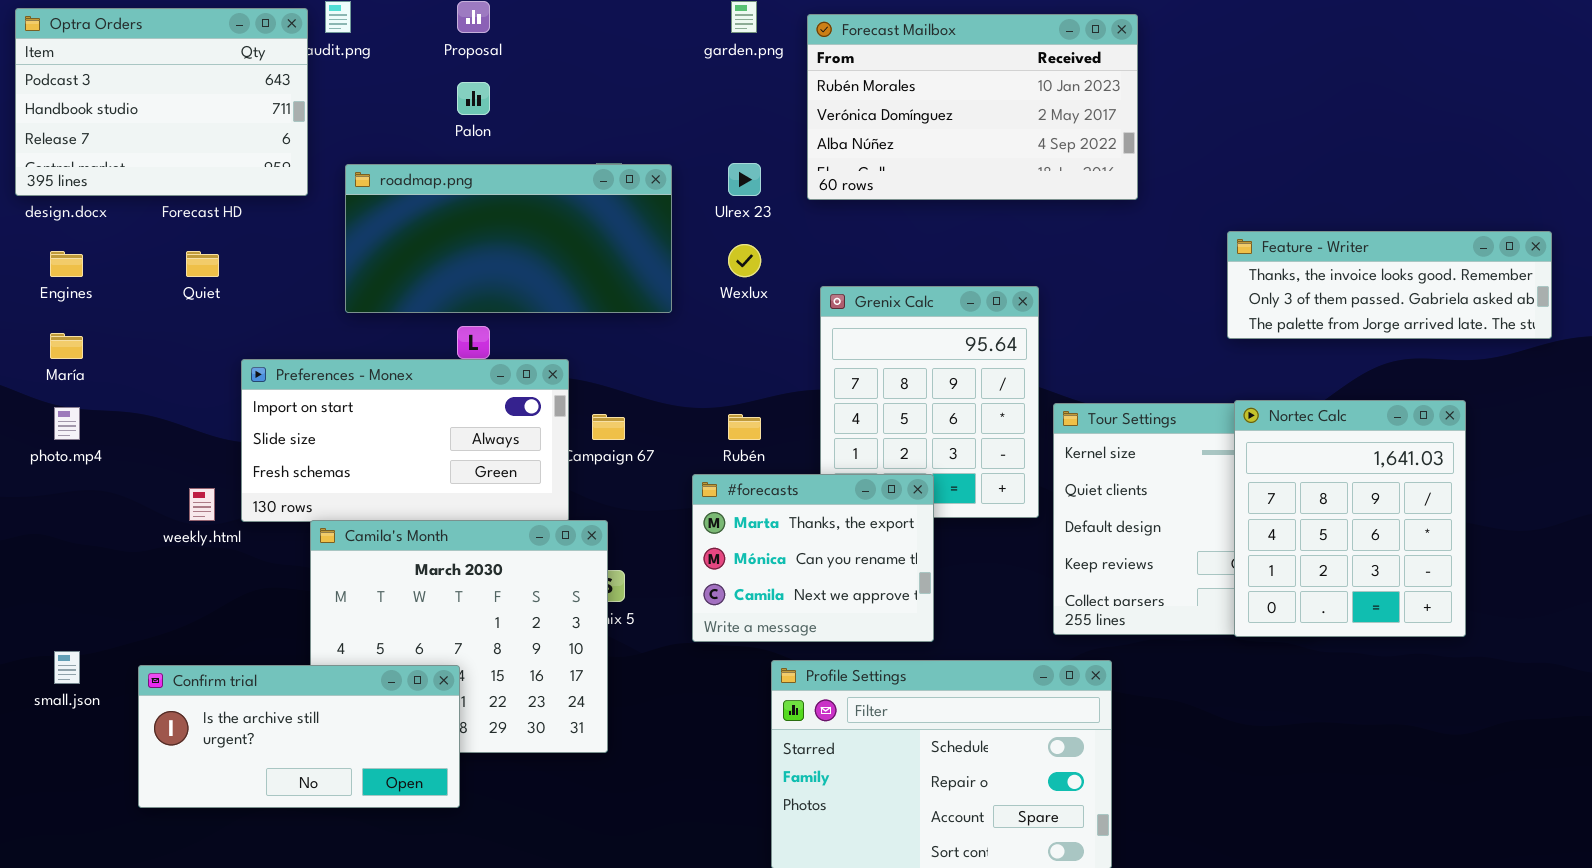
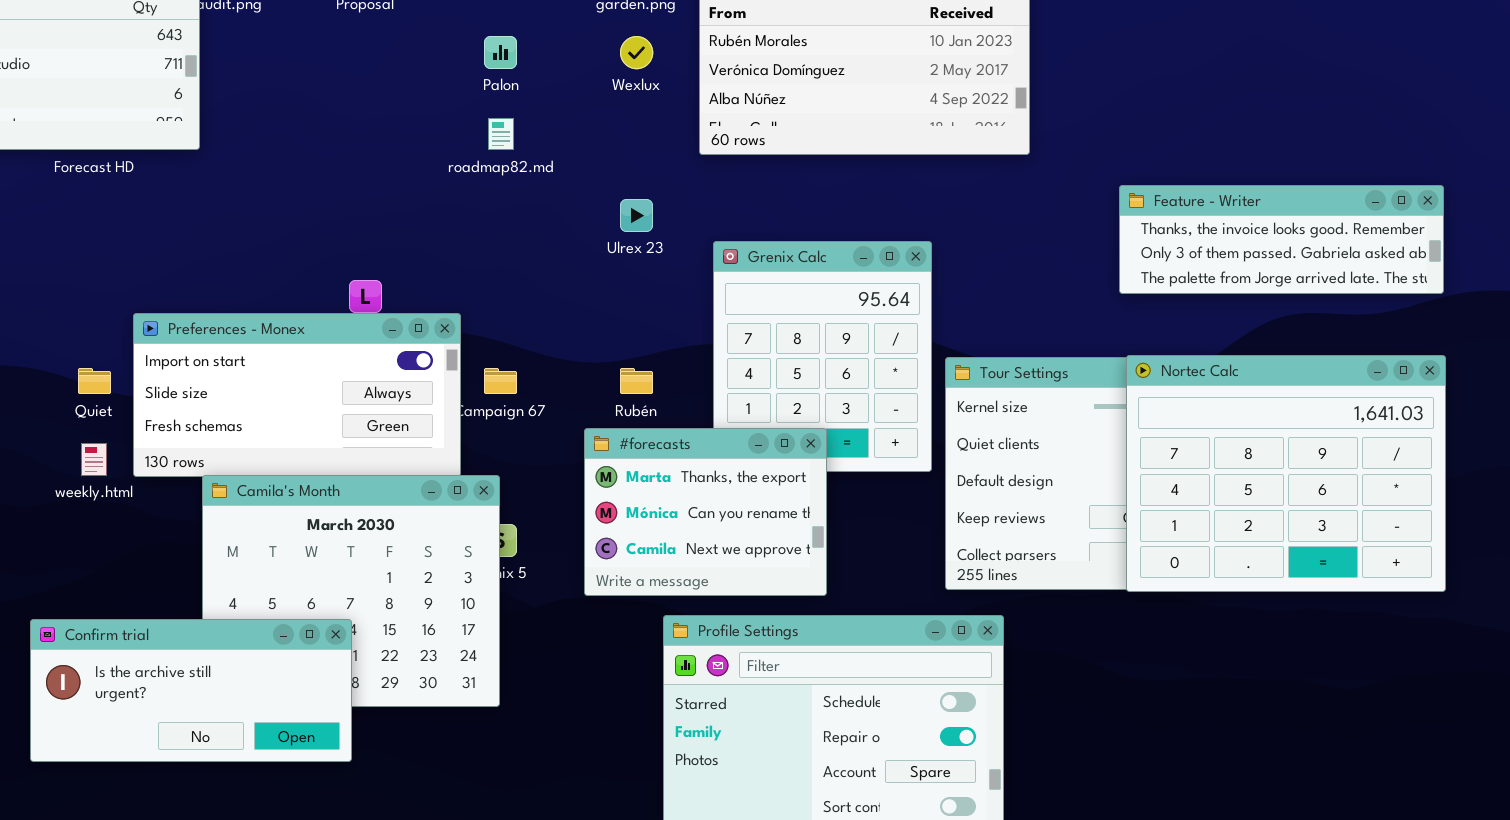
Palon: [457,82,490,115] -> [484,36,517,69], moved
Ulrex 23: [728,163,761,196] -> [620,199,653,232], moved
roadmap.png: [345,164,672,313] -> none, closed
Wexlux: [728,244,761,277] -> [620,36,653,69], moved
Quiet: [186,251,219,277] -> [78,368,111,394], moved
Nortec Calc: [1234,400,1466,637] -> [1126,355,1446,592], resized

